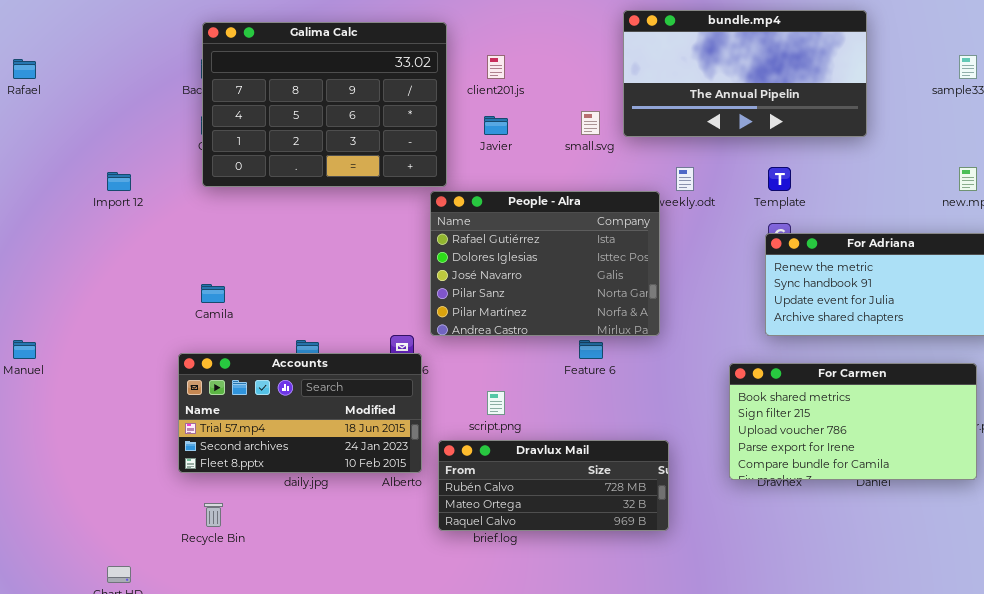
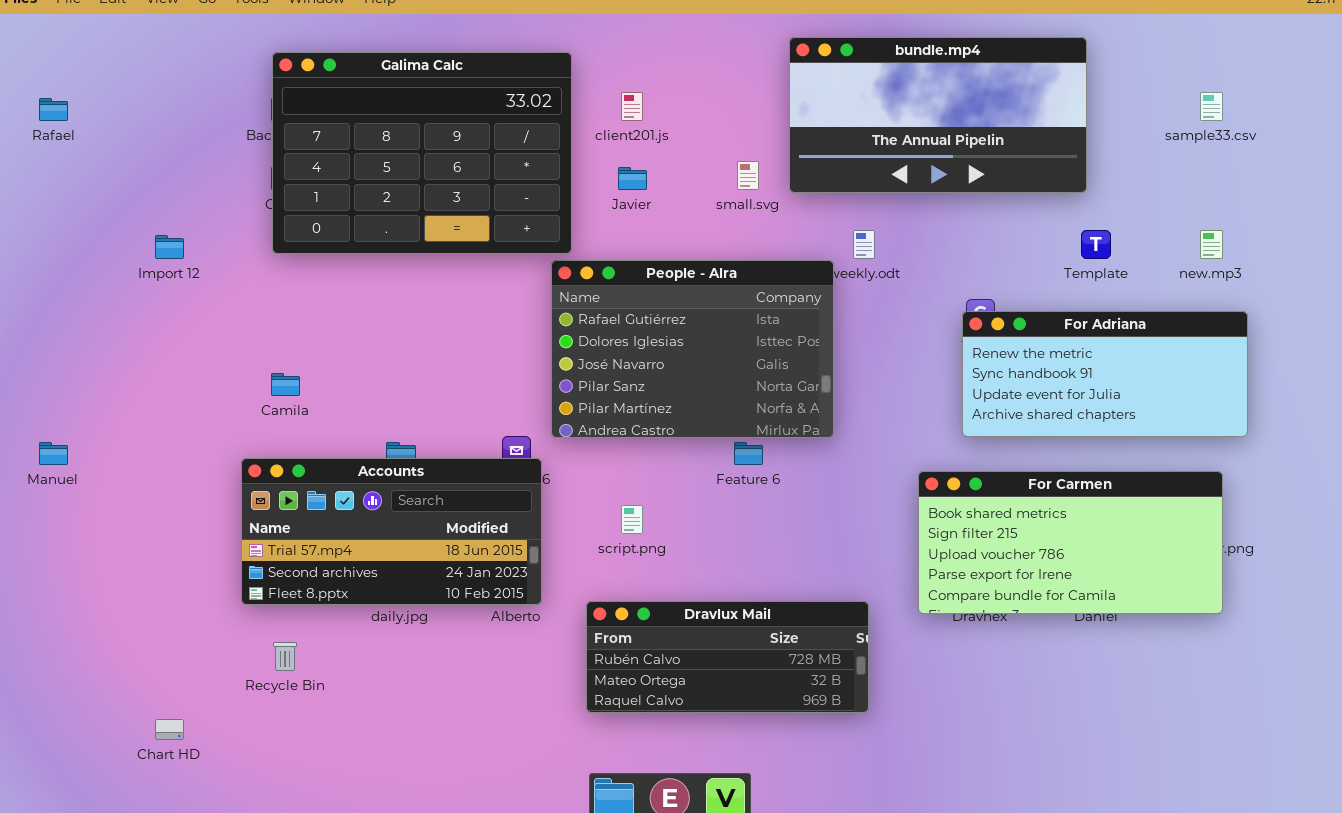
Template: [768,167,791,191] -> [1081,230,1111,259], moved
Dravlux Mail: [438,440,669,531] -> [586,601,869,713], moved

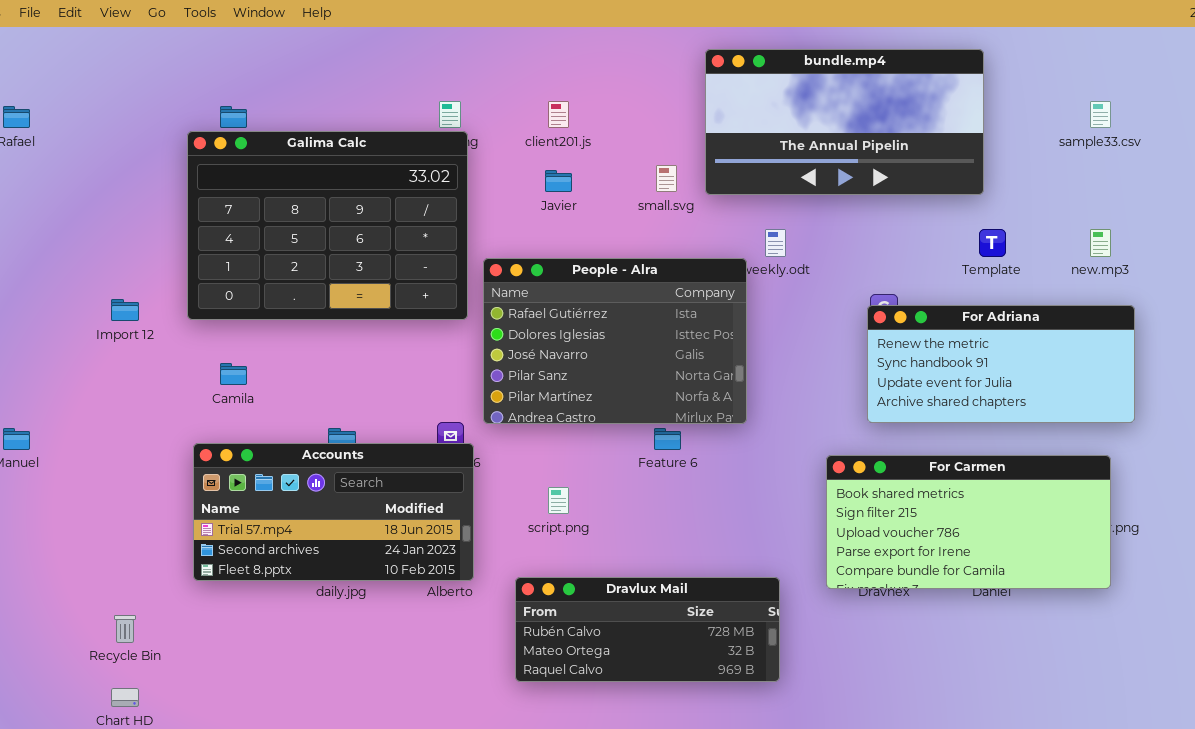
Galima Calc: [272,52,572,254] -> [187,131,468,320], moved
Import 12: [155,235,184,259] -> [111,299,139,321], moved
Recycle Bin: [273,642,297,671] -> [114,615,136,643], moved

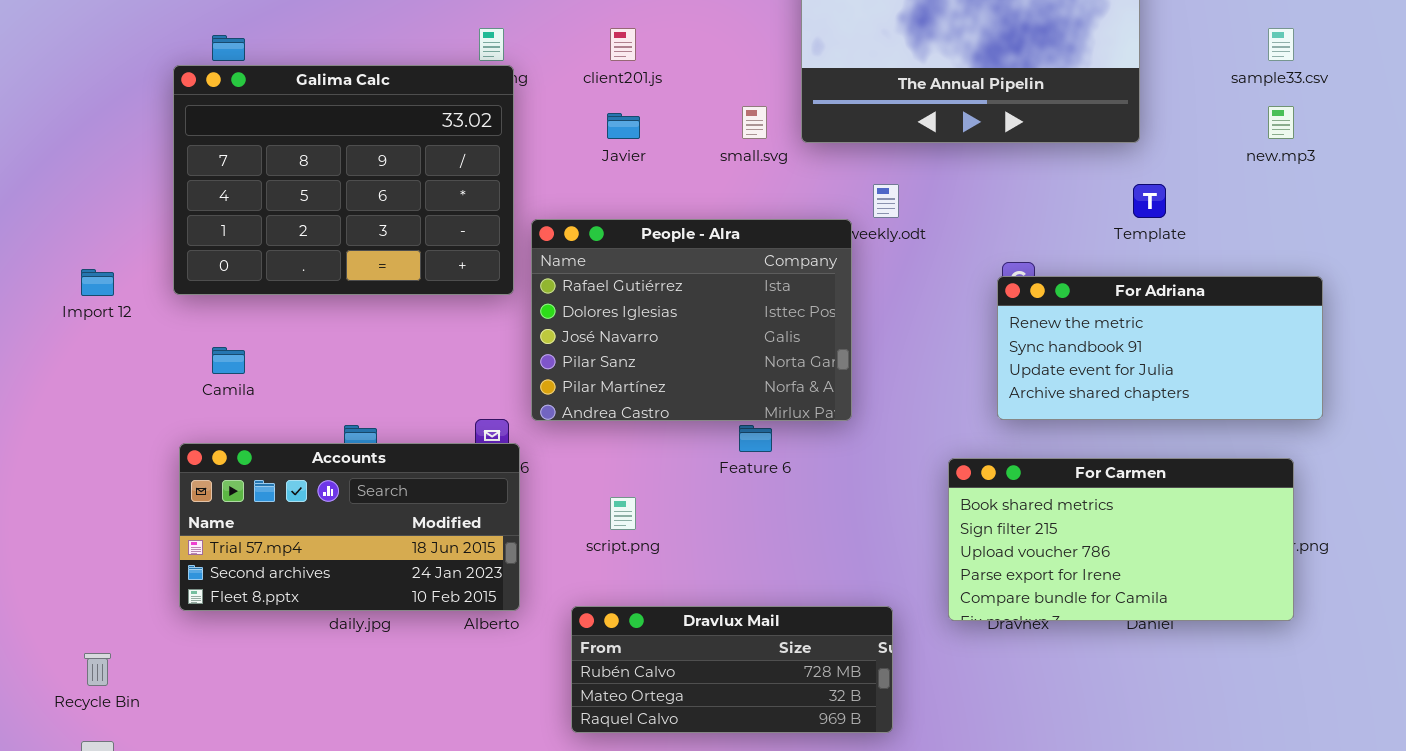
new.mp3: [1090,229,1111,257] -> [1268,106,1294,139], moved

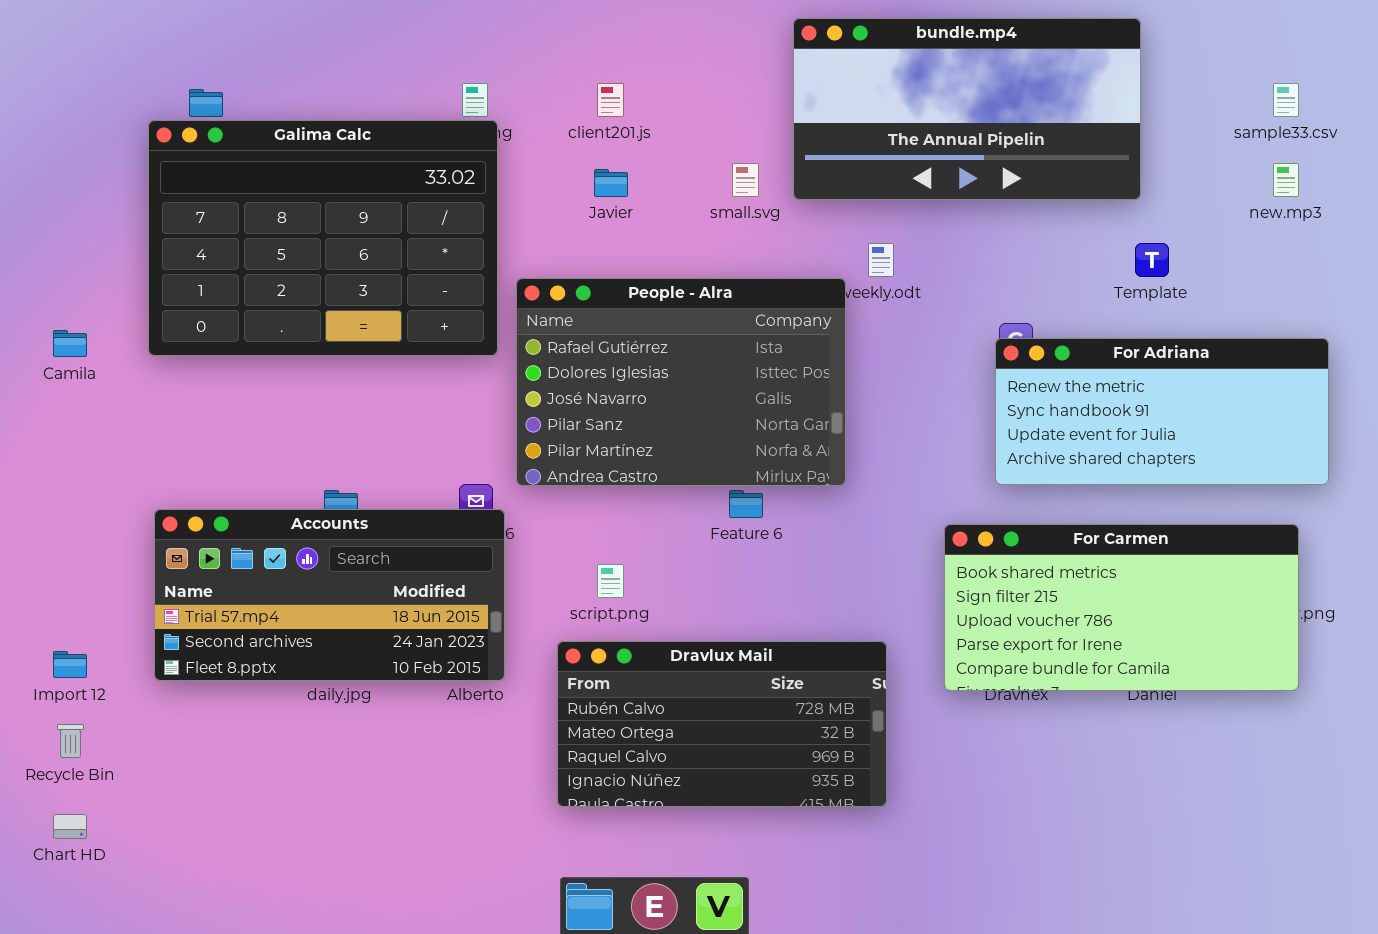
Import 12: [81,269,114,296] -> [53,651,87,678], moved
Camila: [212,347,245,374] -> [53,330,87,357], moved
Dravlux Mail: [571,606,893,733] -> [557,641,887,807], resized

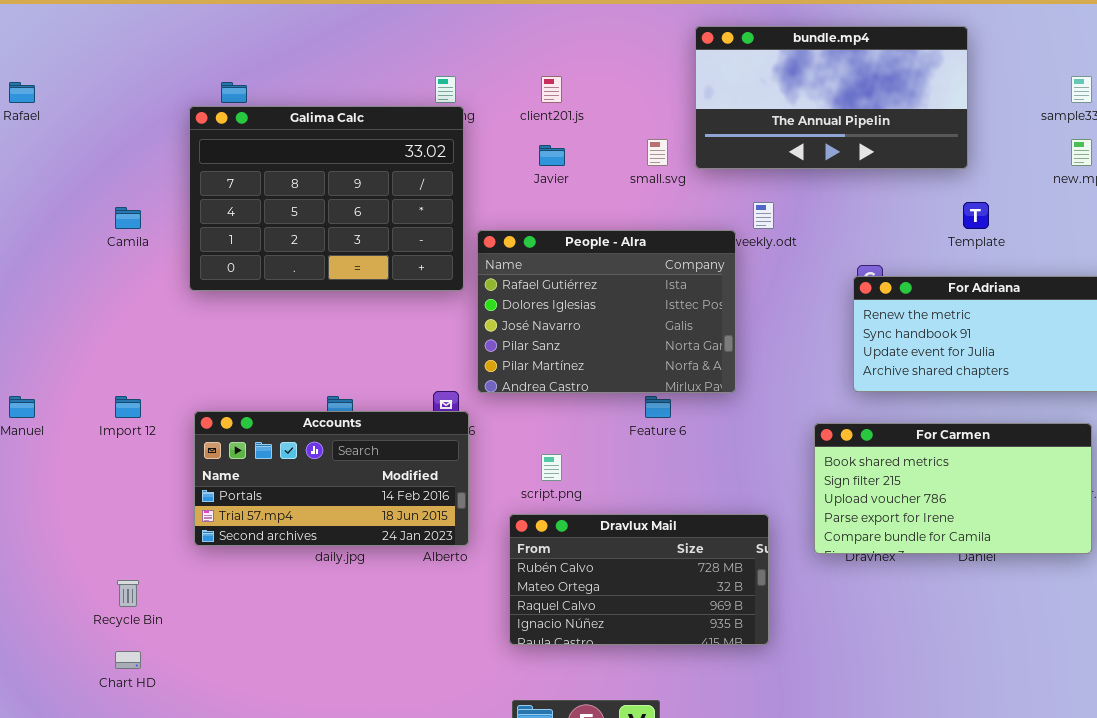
Camila: [53,330,87,357] -> [115,207,141,229], moved
Accounts: [154,509,505,681] -> [194,411,469,546], scrolled up 1 row
Import 12: [53,651,87,678] -> [115,396,141,418], moved

